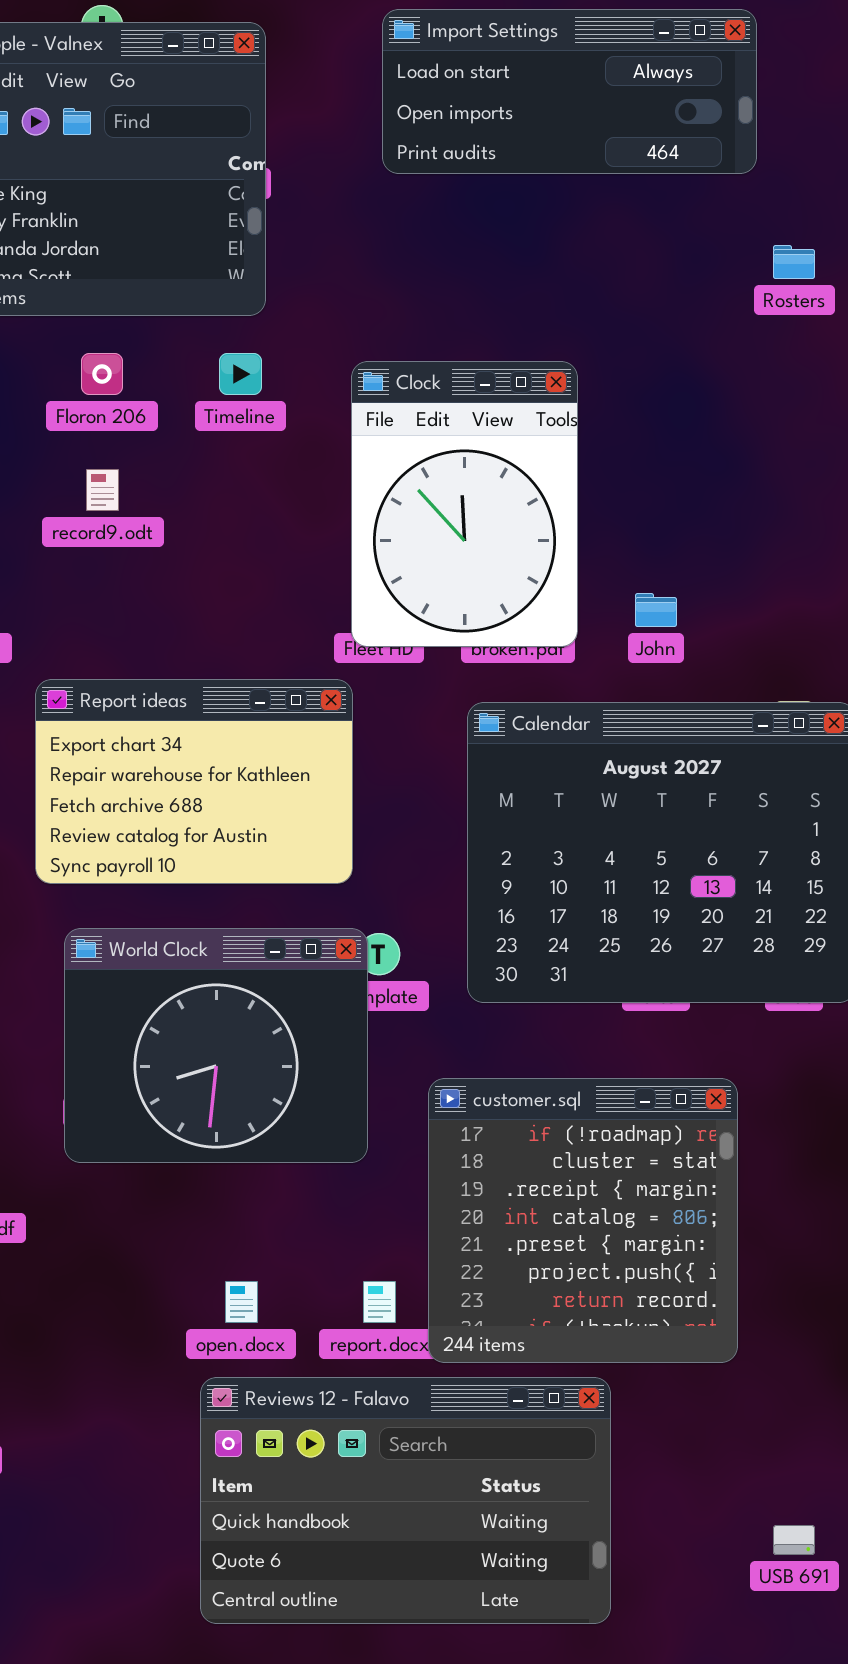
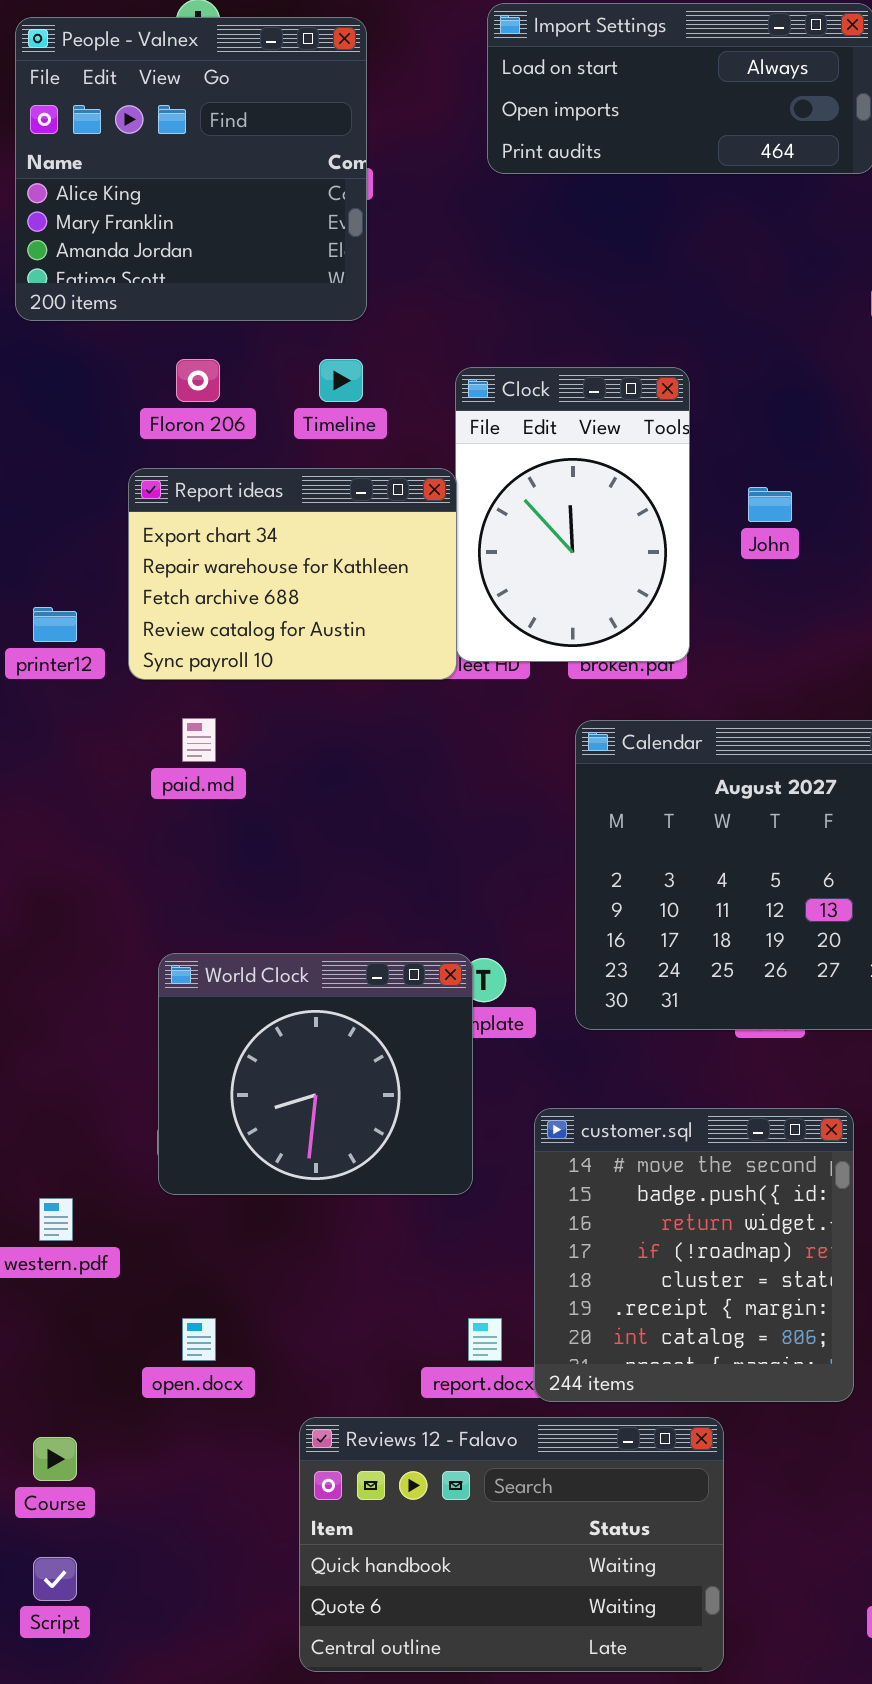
John: [635,593,677,627] -> [748,487,792,522], moved
Report ideas: [35,679,353,884] -> [128,468,457,680], moved
customer.sql: [428,1078,738,1363] -> [534,1108,854,1402], scrolled up 3 rows
open.docx: [225,1281,258,1323] -> [182,1318,216,1361], moved

